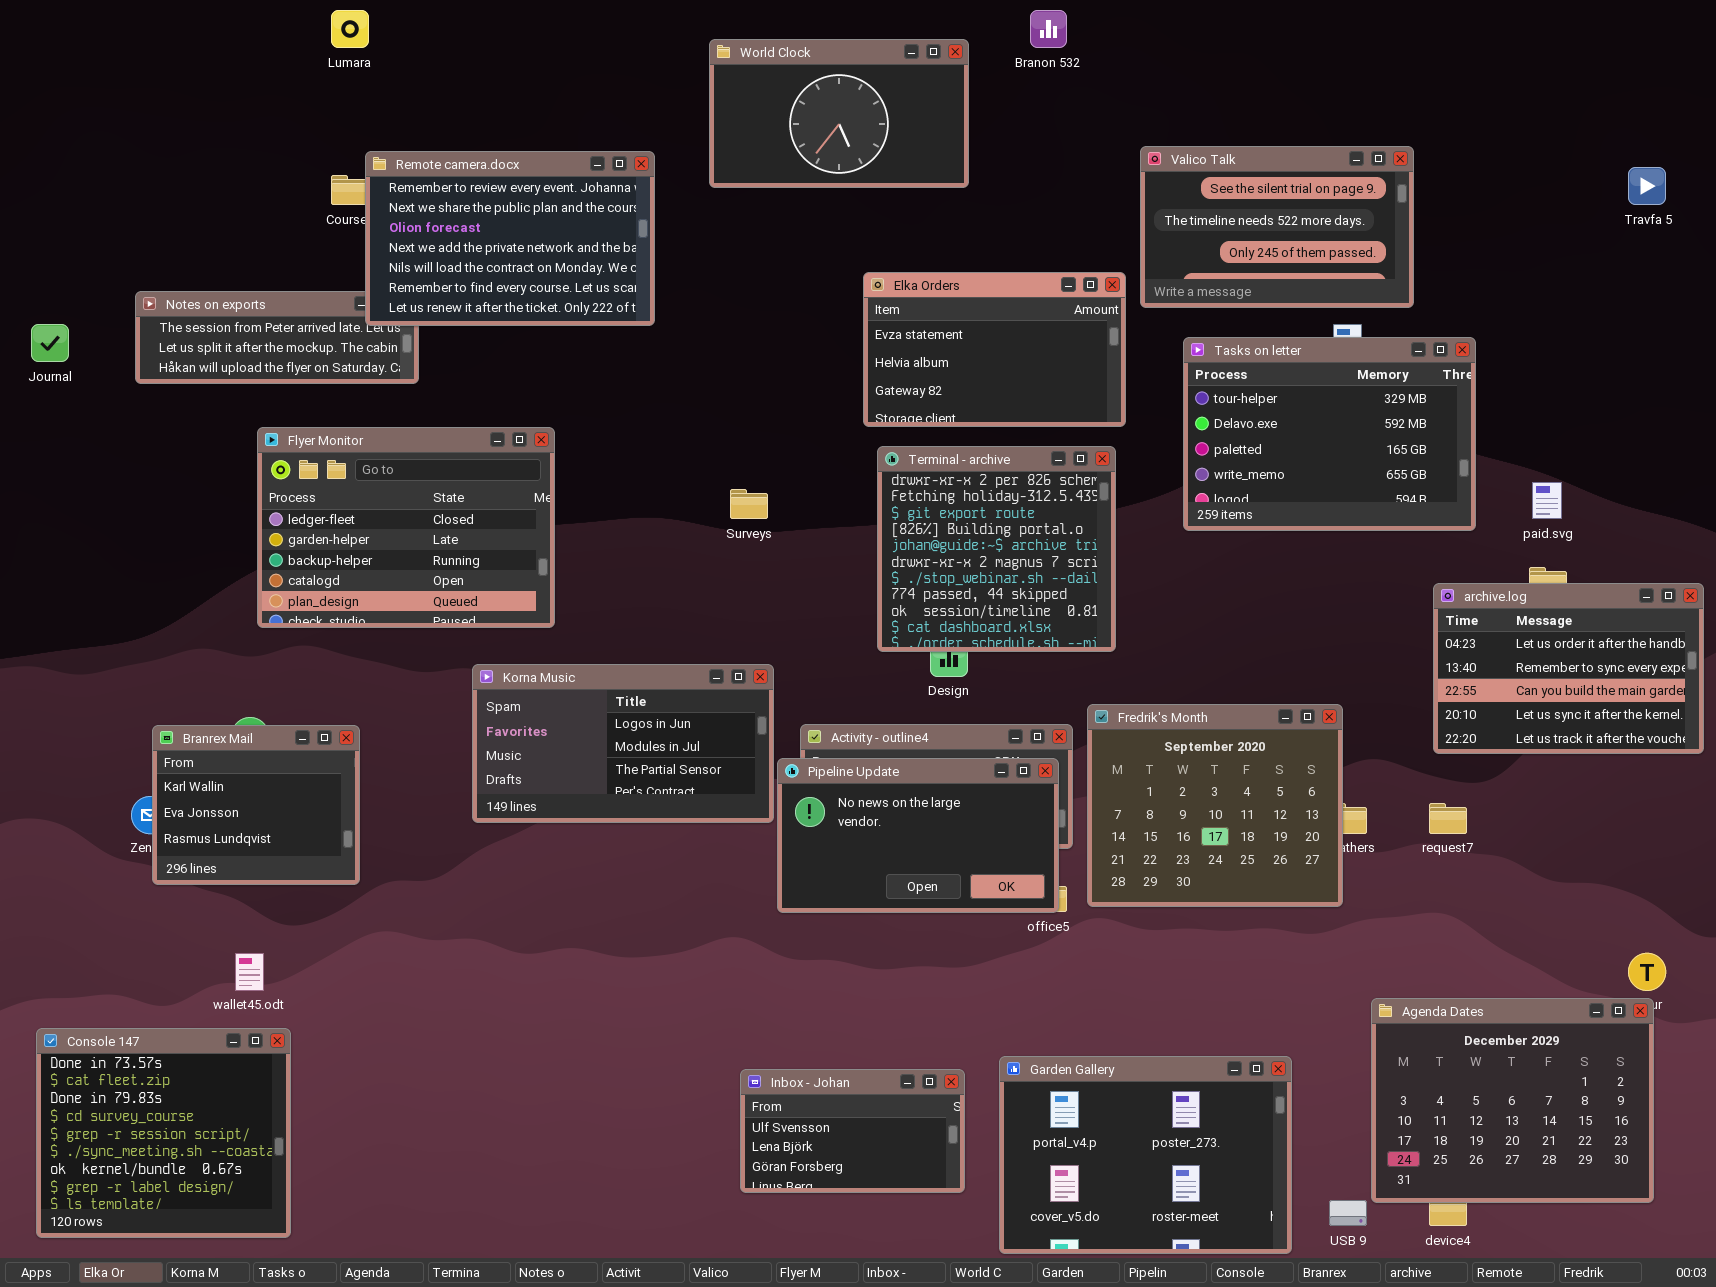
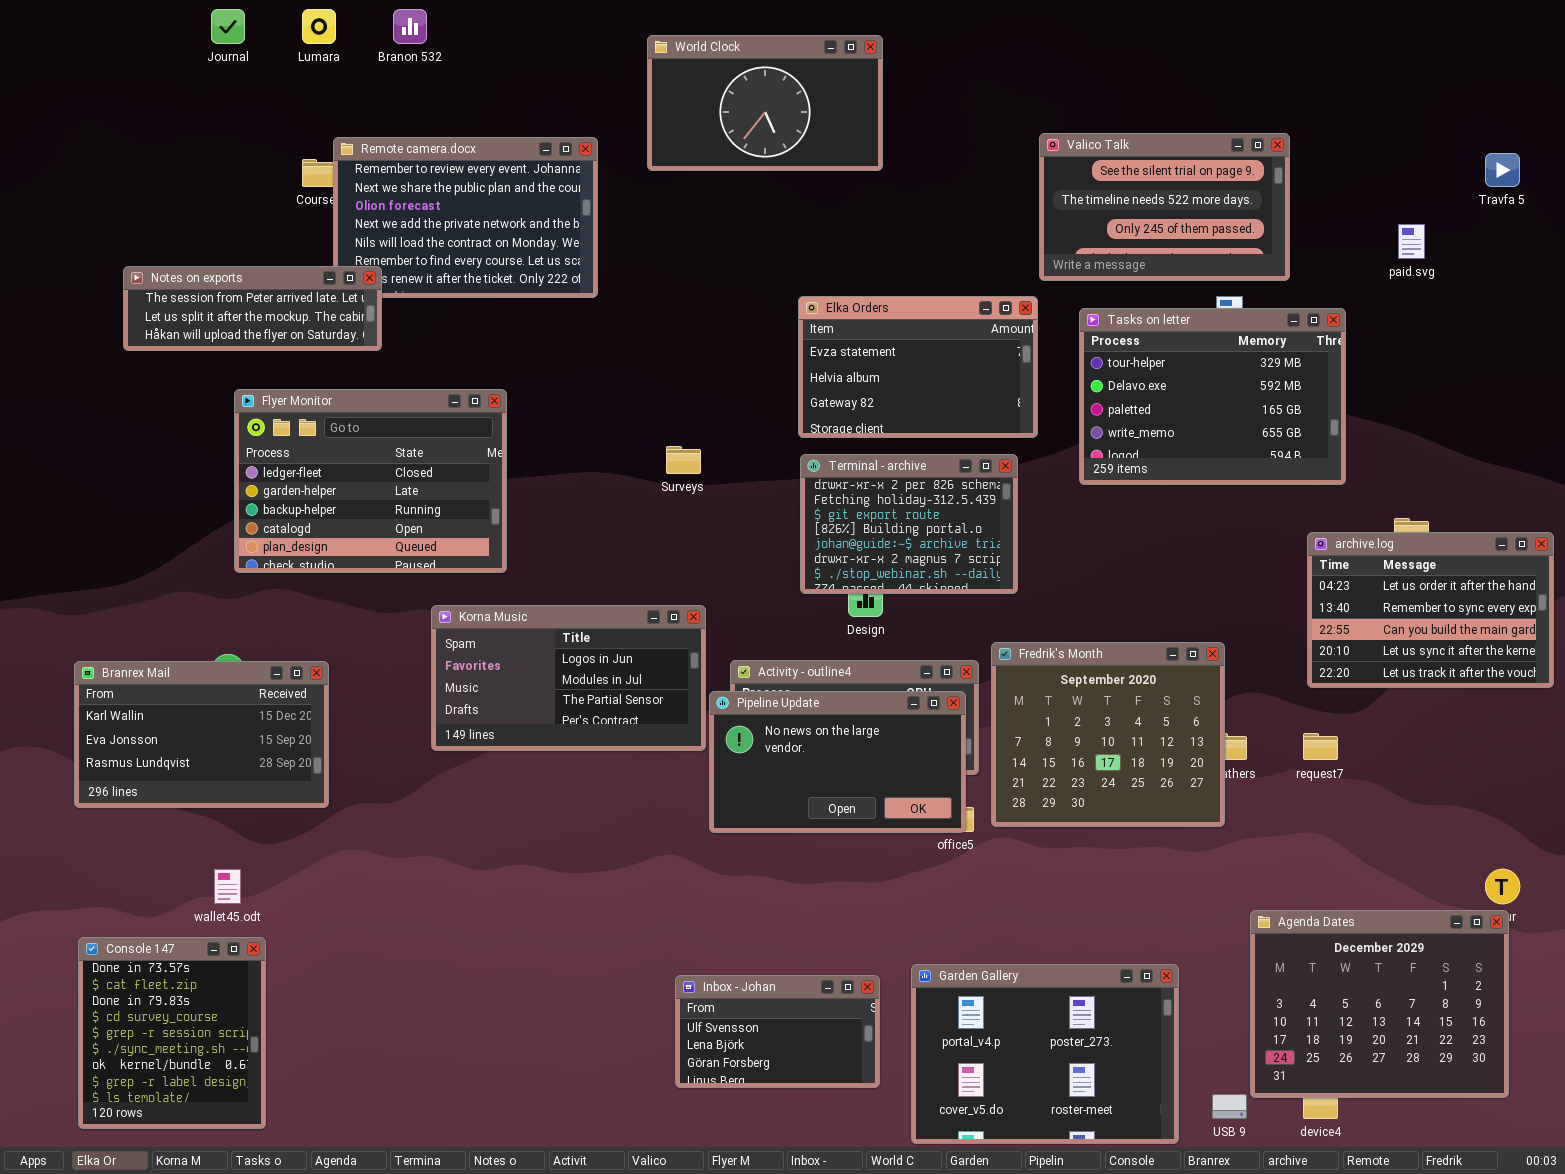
Branon 532: [1030,10,1067,48] -> [393,9,427,44], moved
Elka Orders: [863,272,1126,427] -> [798,296,1038,438], moved
Notes on exports: [135,291,419,384] -> [123,266,382,351], raised
Journal: [31,324,69,362] -> [211,9,245,44], moved
Terminal - archive: [877,446,1116,652] -> [800,454,1018,594], resized
paid.svg: [1532,482,1562,519] -> [1398,224,1425,259], moved
Branrex Mail: [152,725,360,885] -> [74,661,329,808], resized
Console 147: [36,1028,291,1238] -> [78,937,266,1129], resized

